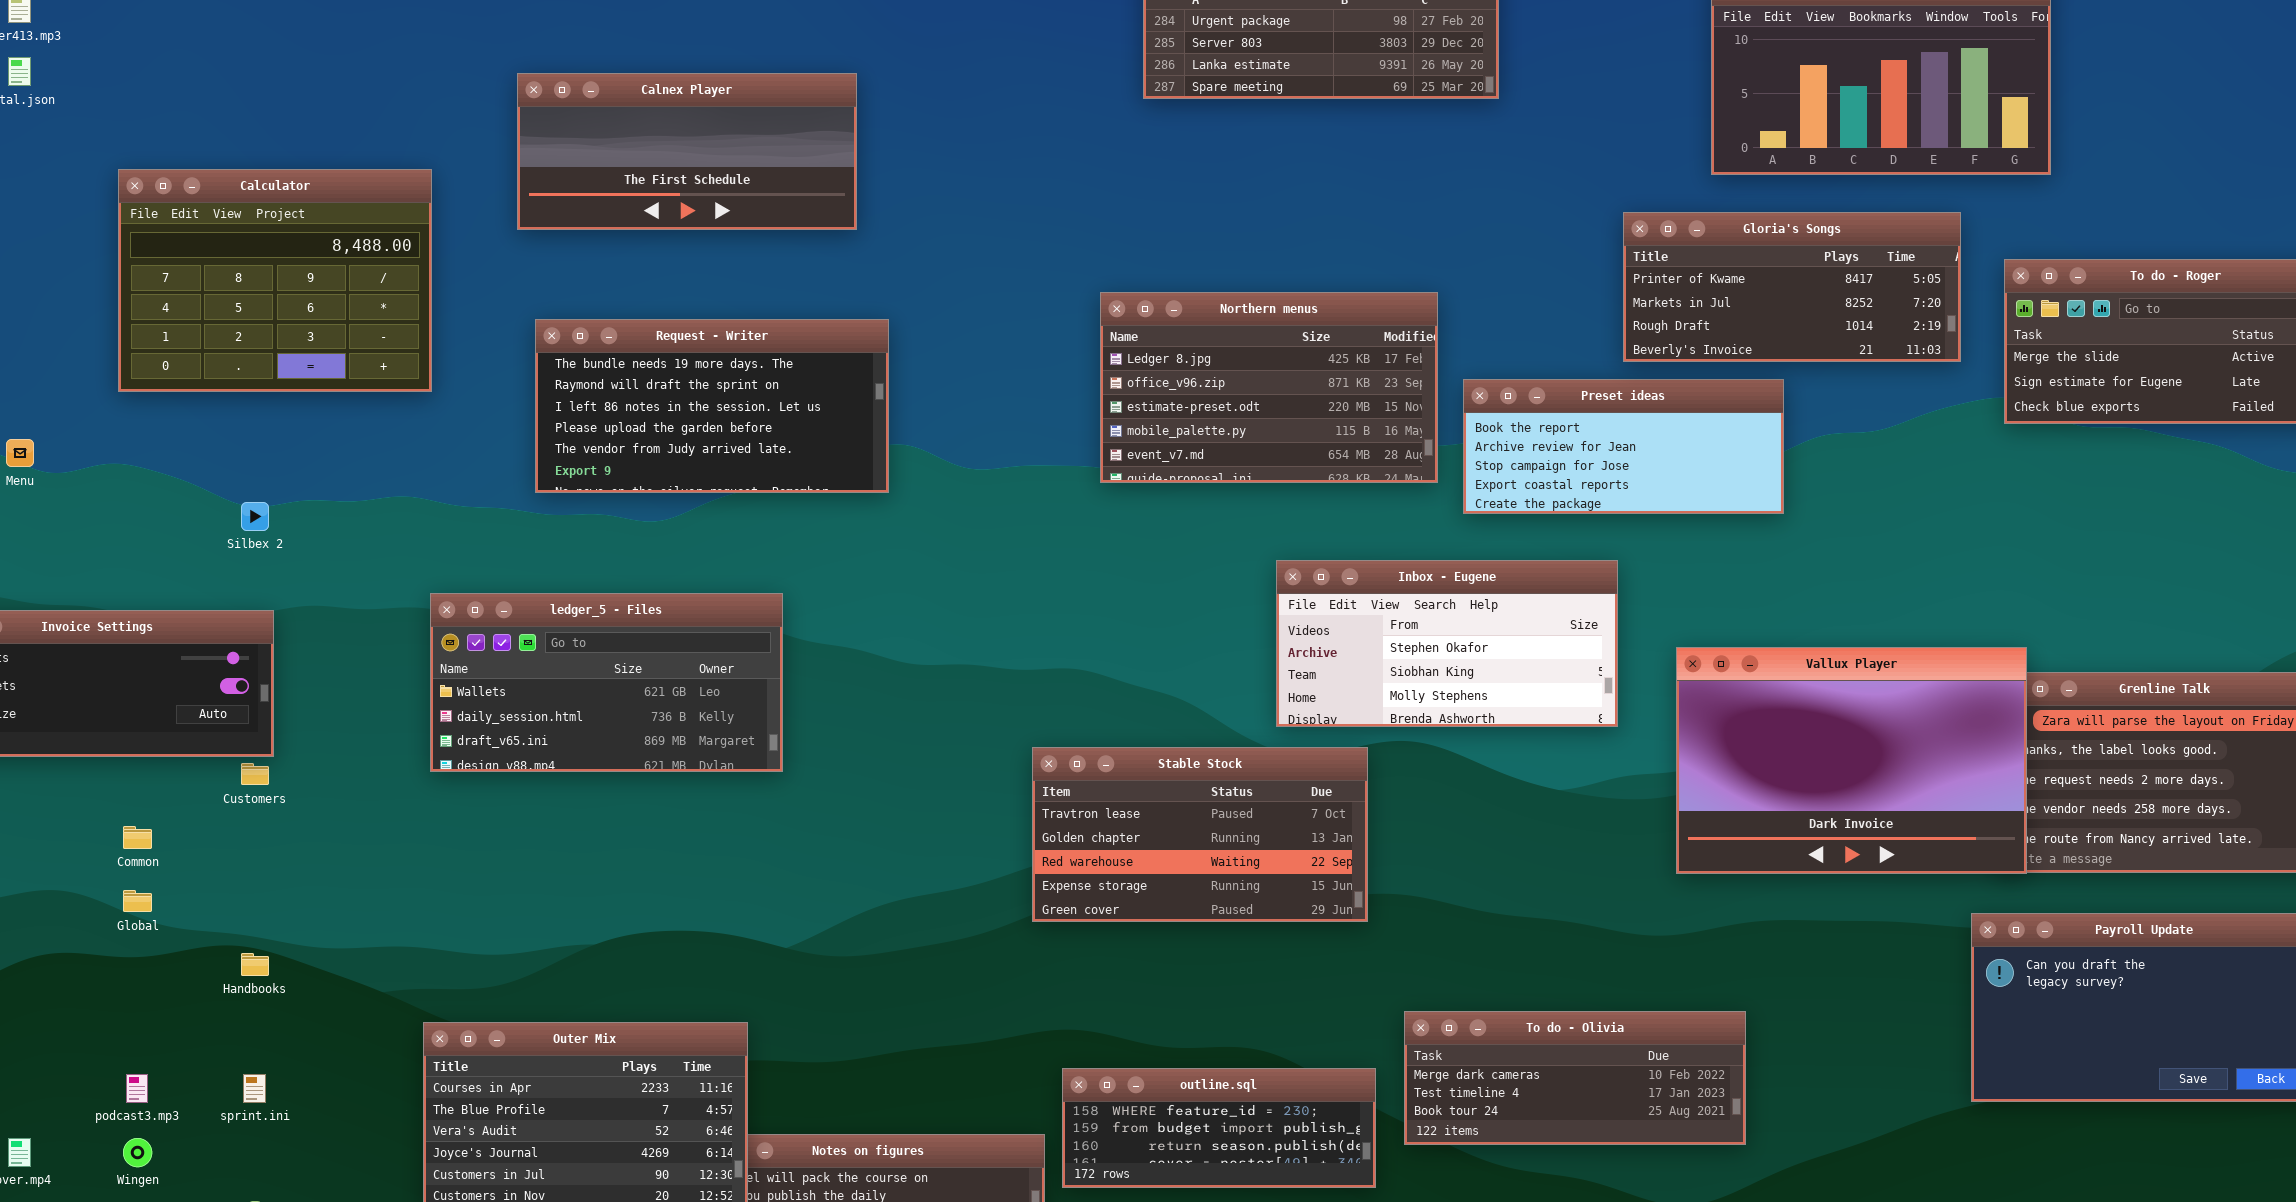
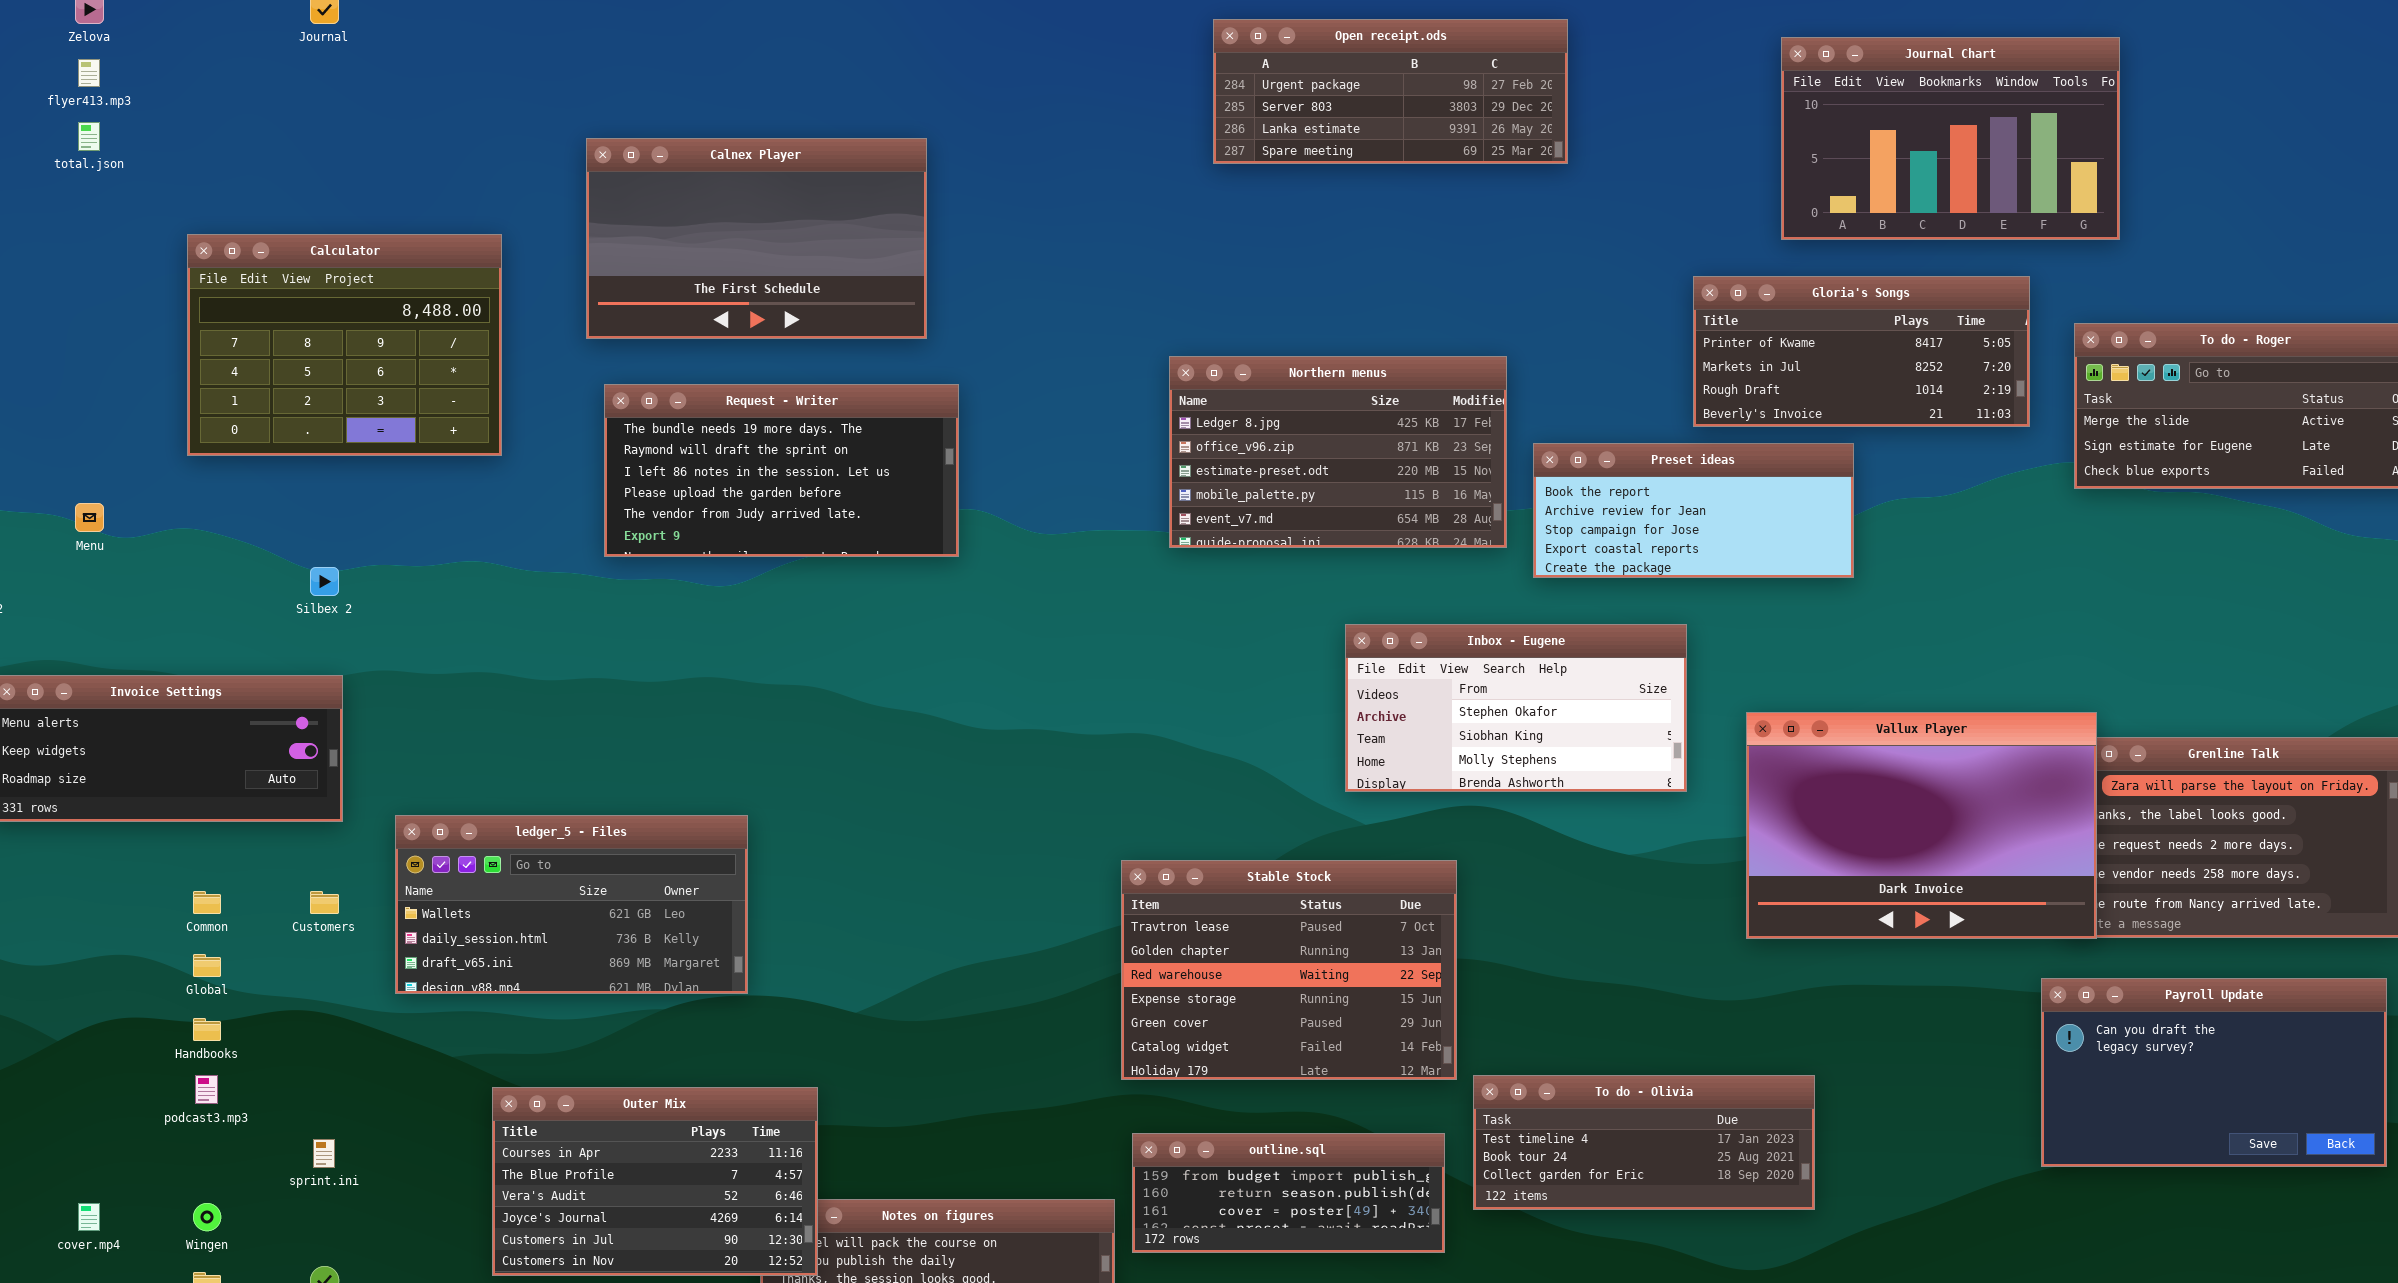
Calnex Player: [517,73,857,230] -> [586,138,927,339], resized
ledger_5 - Files: [430,593,783,772] -> [395,815,748,994], moved
Stable Stock: [1032,747,1368,922] -> [1121,860,1457,1080], moved, resized
Customers: [241,763,269,785] -> [310,891,339,914], moved
Handbooks: [241,953,269,976] -> [193,1018,221,1041], moved
To do - Olivia: [1404,1011,1746,1145] -> [1473,1075,1815,1210], scrolled down 1 row
outline.sql: [1062,1068,1376,1188] -> [1132,1133,1445,1253], scrolled down 1 row
podcast3.mp3: [126,1074,148,1103] -> [195,1075,218,1104], moved

